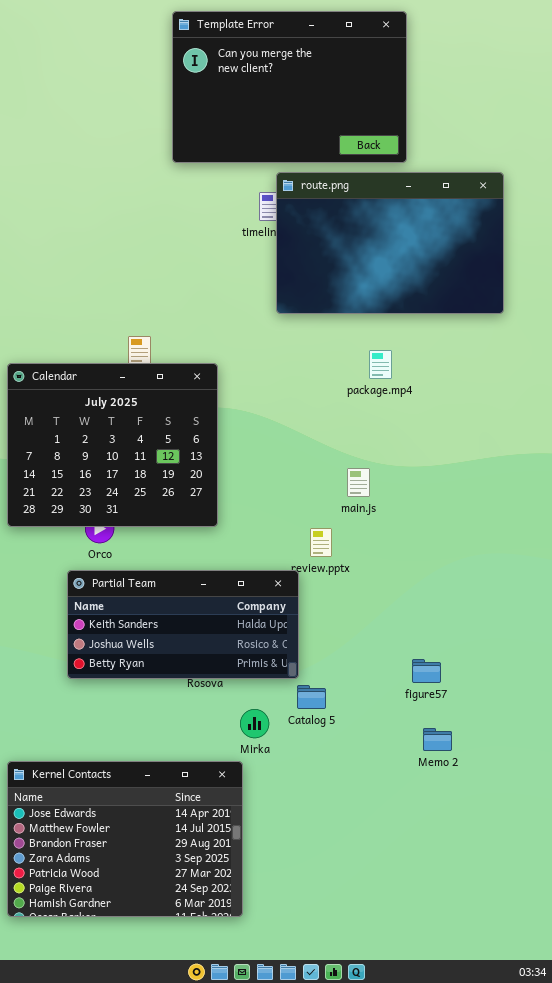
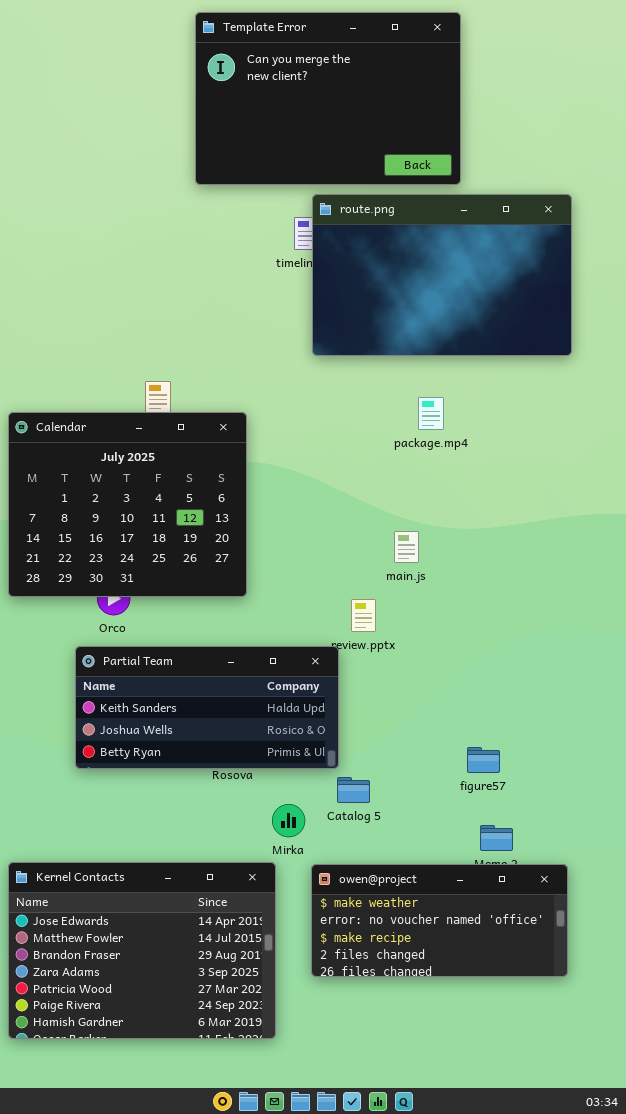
owen@project: none -> [311,864,568,977], opened

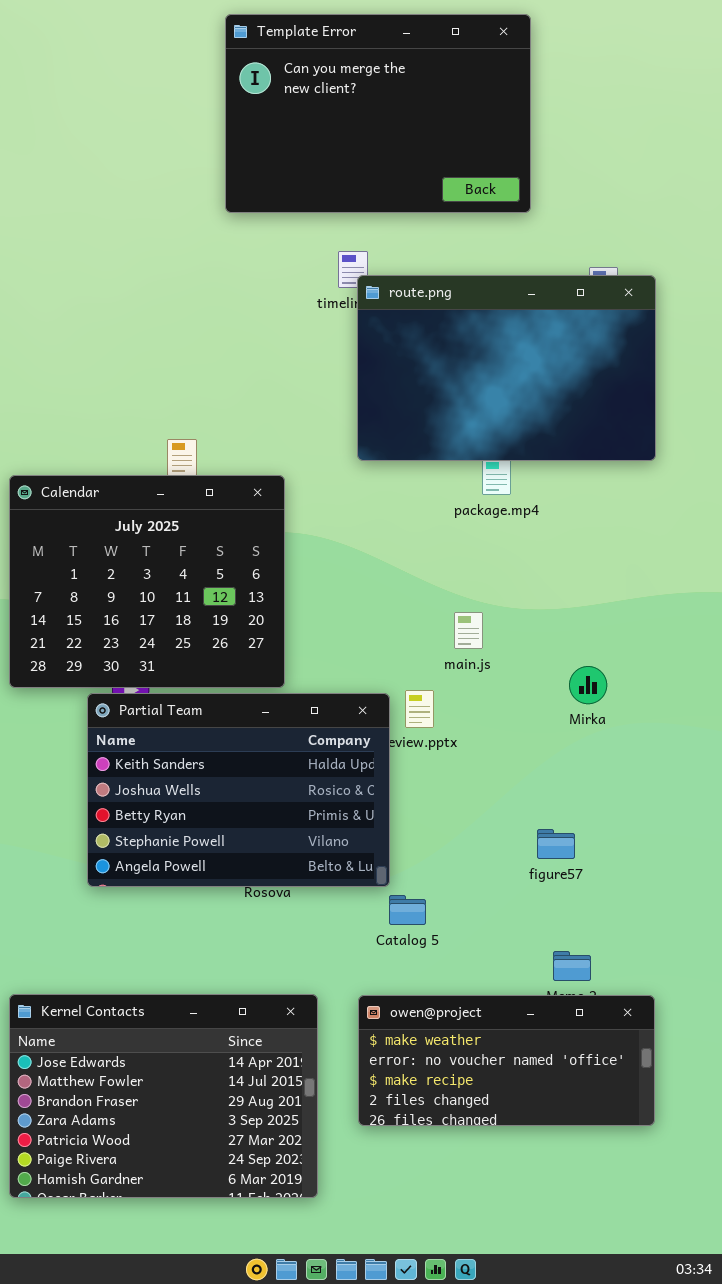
route.png: [312,194,572,356] -> [357,275,656,461], moved
Partial Team: [75,646,339,769] -> [87,693,390,887], resized
figure57: [467,747,500,773] -> [537,829,575,859], moved
Mirka: [272,804,305,837] -> [569,666,607,704], moved

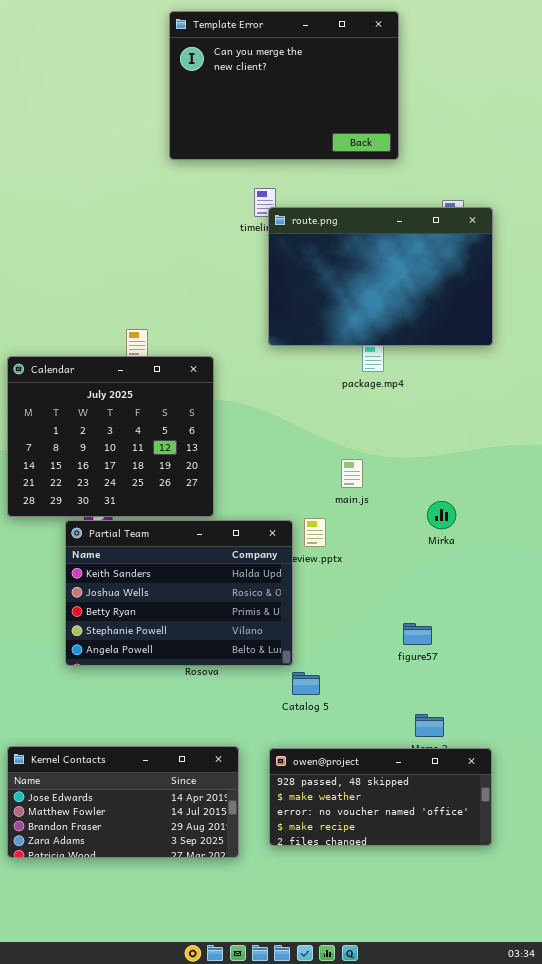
Kernel Contacts: [9,994,318,1198] -> [7,746,239,858], resized
owen@project: [358,995,655,1126] -> [269,748,492,846], scrolled up 1 row

